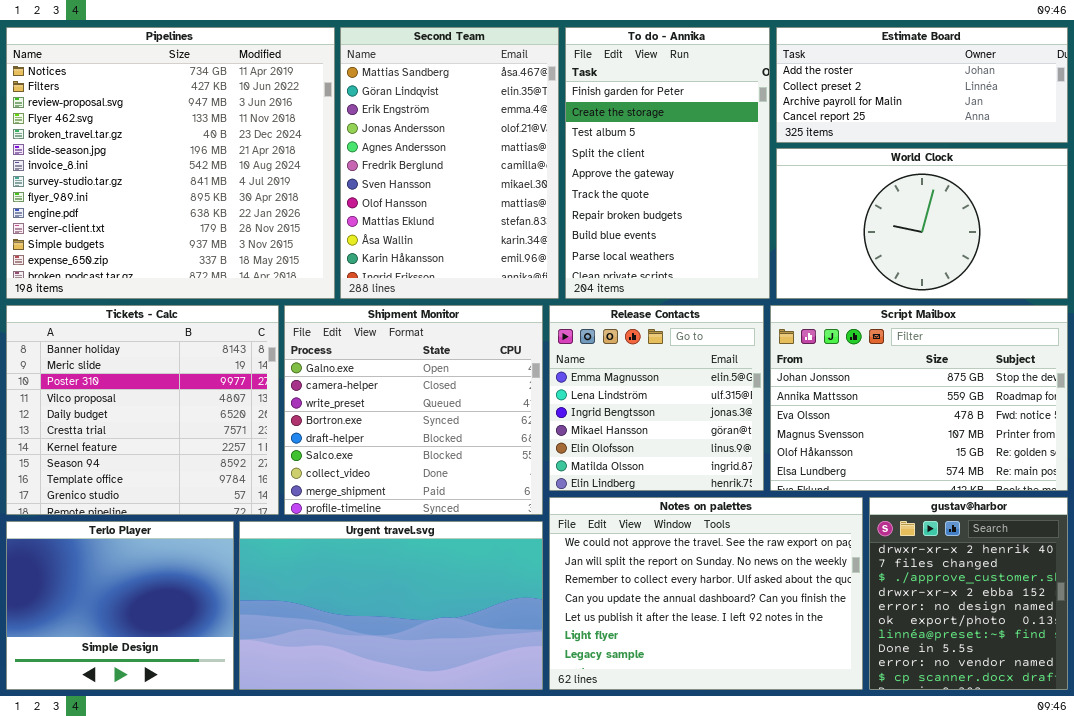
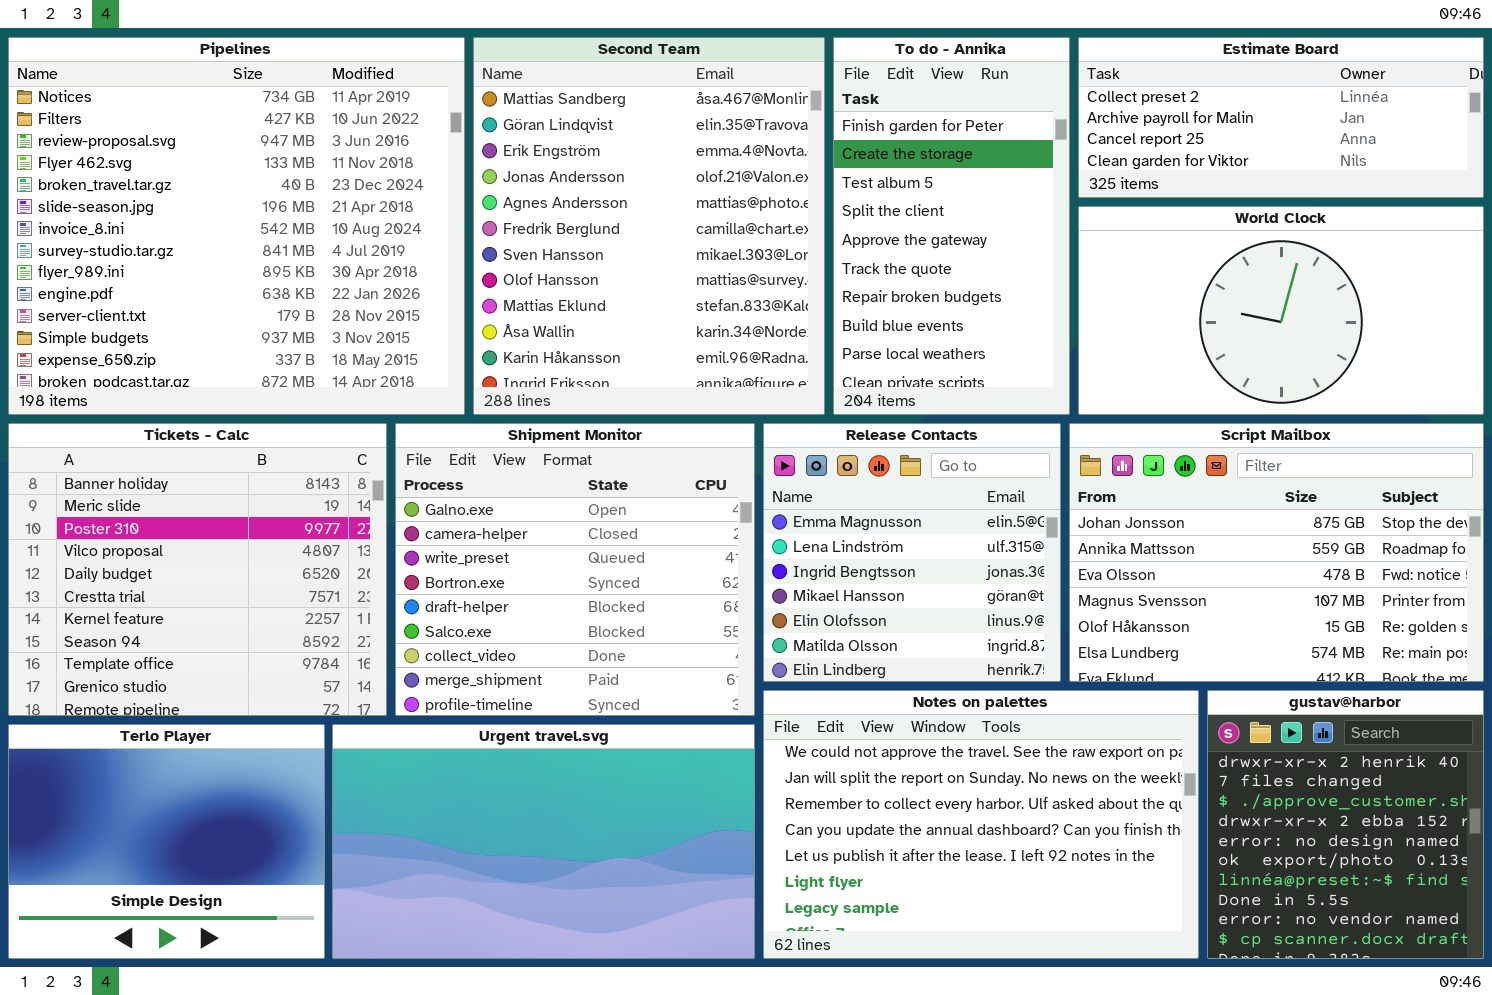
Second Team: [340,27,559,299] -> [473,37,825,415], resized
To do - Annika: [565,27,770,299] -> [833,37,1070,415], resized
Estimate Board: [776,27,1068,143] -> [1078,37,1484,198], scrolled down 1 row

